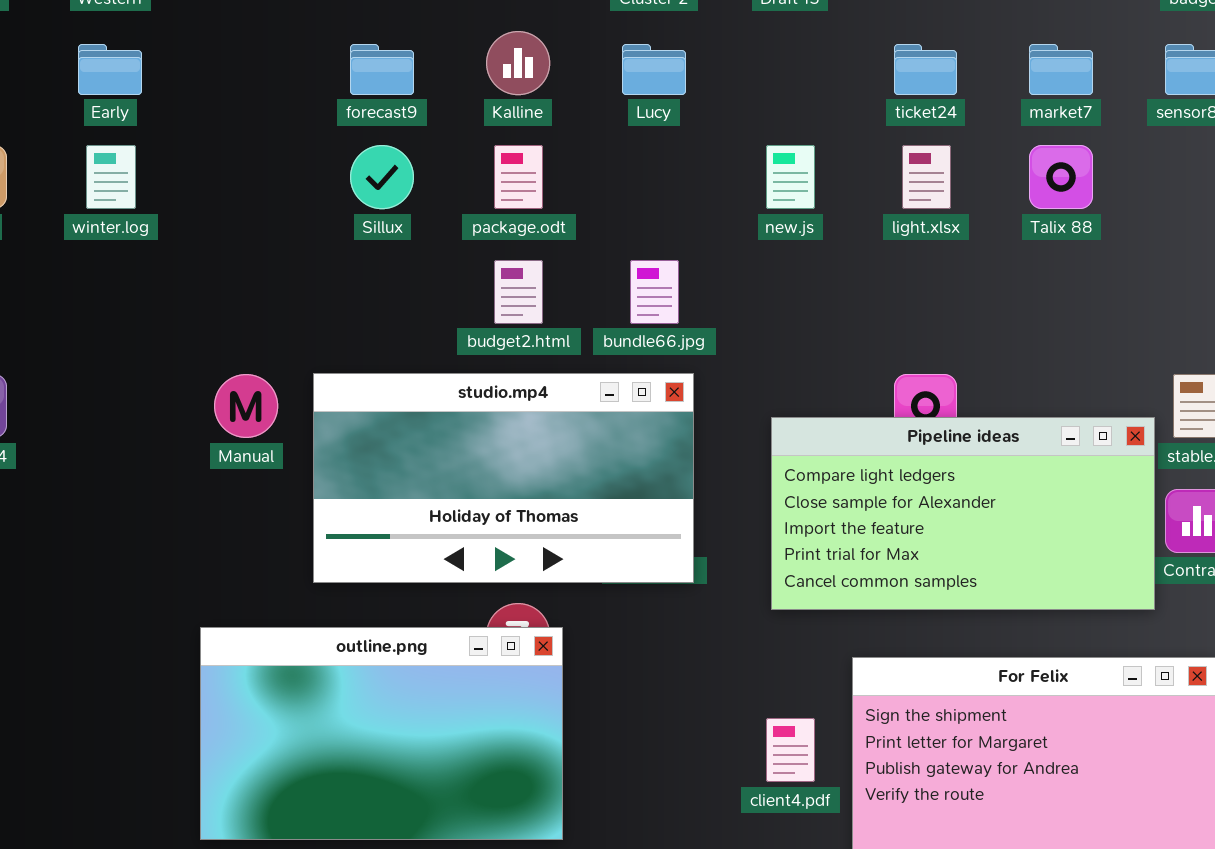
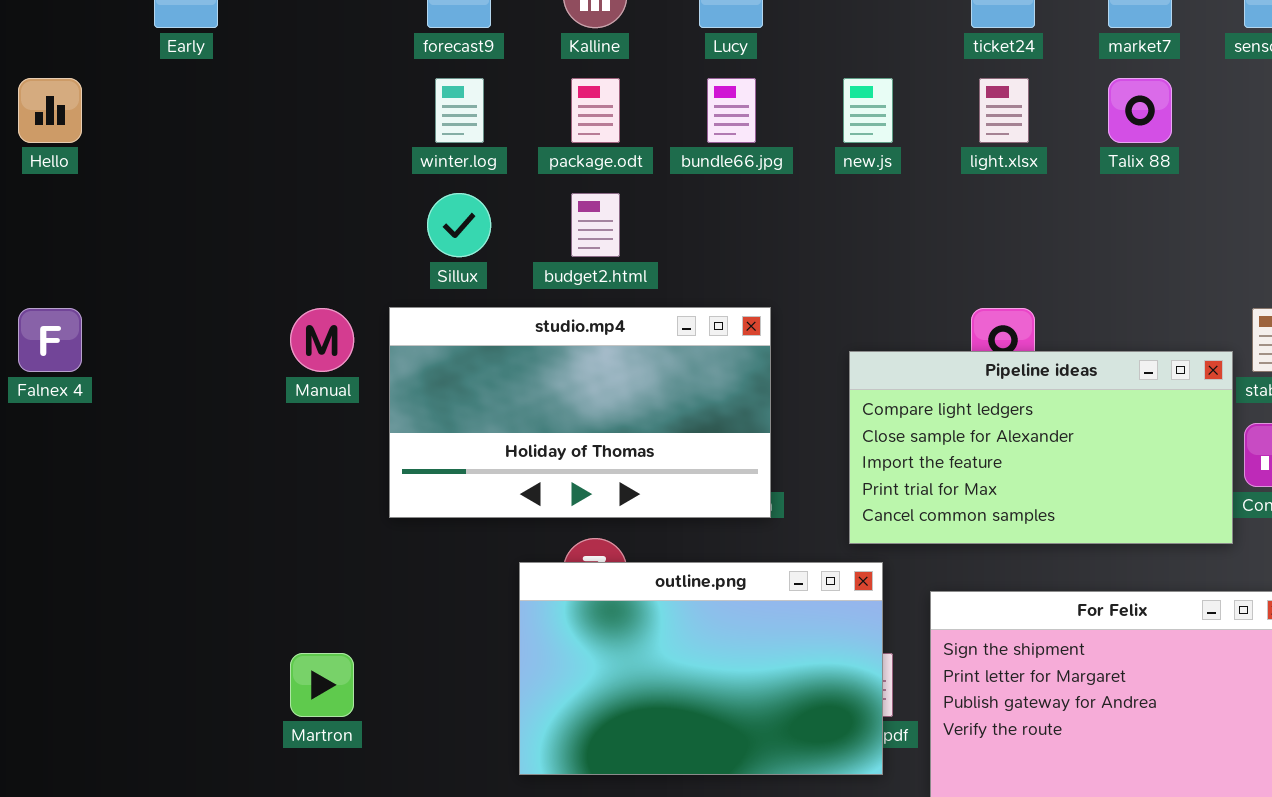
winter.log: [86,145,136,209] -> [435,78,484,143], moved
Sillux: [350,145,414,209] -> [427,193,491,257], moved
bundle66.jpg: [630,260,679,324] -> [707,78,756,143], moved
outline.png: [200,627,563,840] -> [519,562,883,775], moved

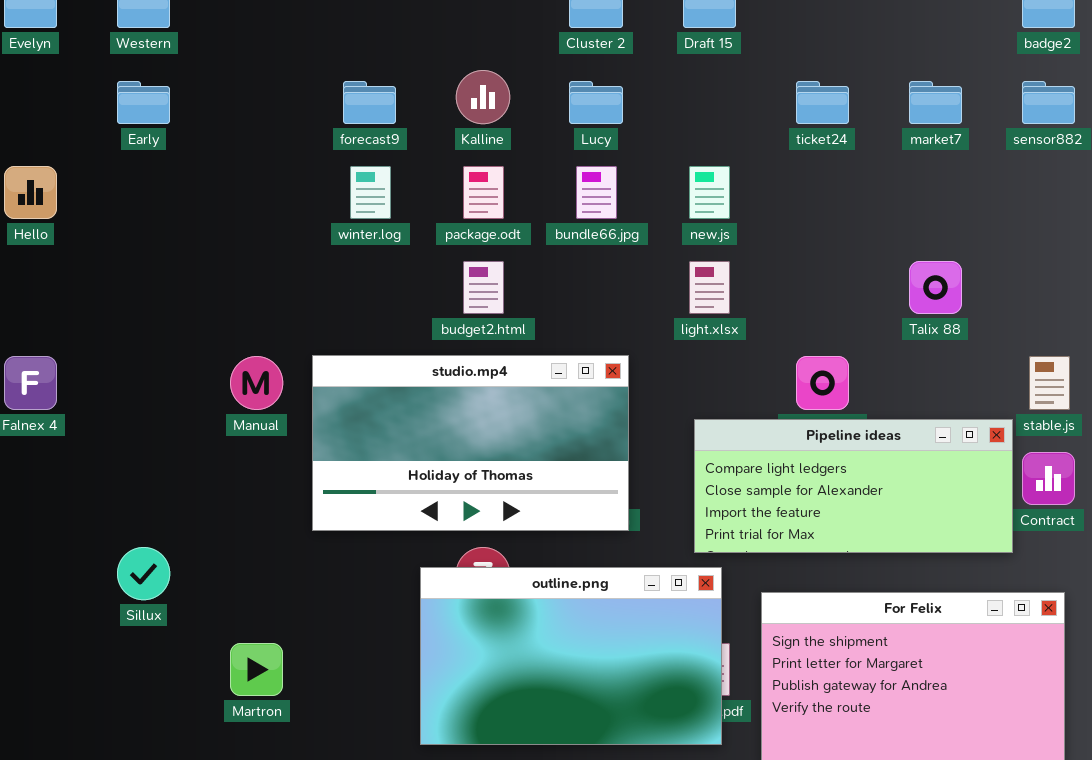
light.xlsx: [979,78,1029,143] -> [689,261,730,314], moved
Talix 88: [1108,78,1172,143] -> [909,261,962,314], moved
Sillux: [427,193,491,257] -> [117,547,170,600], moved
Pipeline ideas: [849,351,1233,544] -> [694,419,1013,553], resized

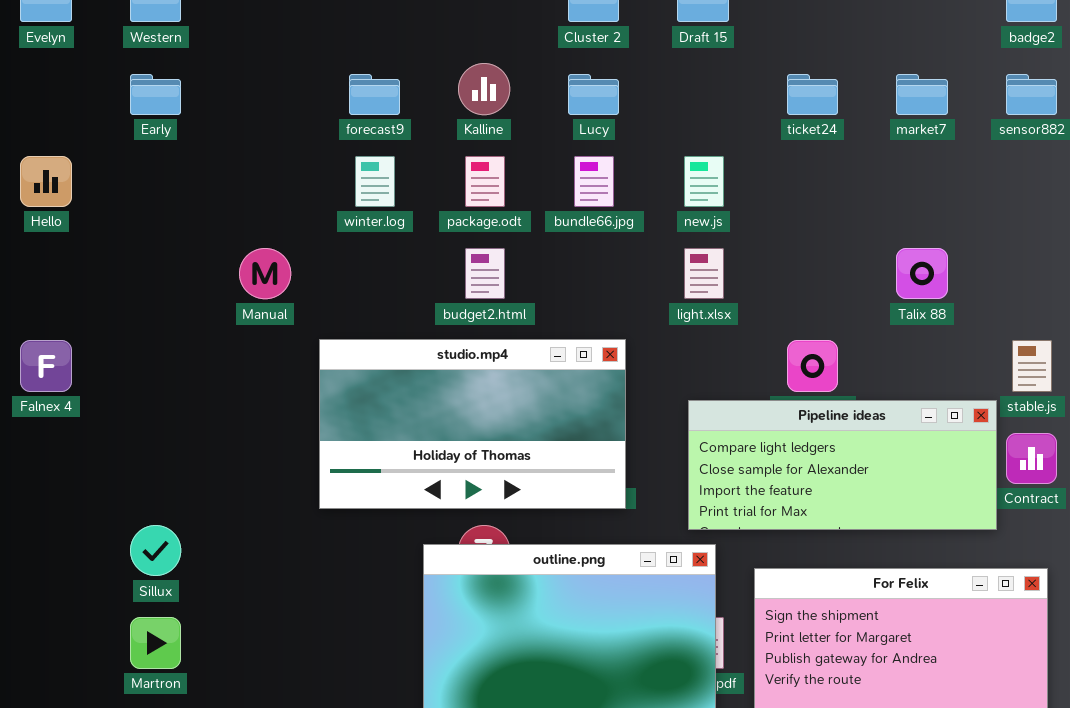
Manual: [230,356,283,410] -> [239,248,291,299], moved
Martron: [230,643,283,696] -> [130,617,181,669], moved

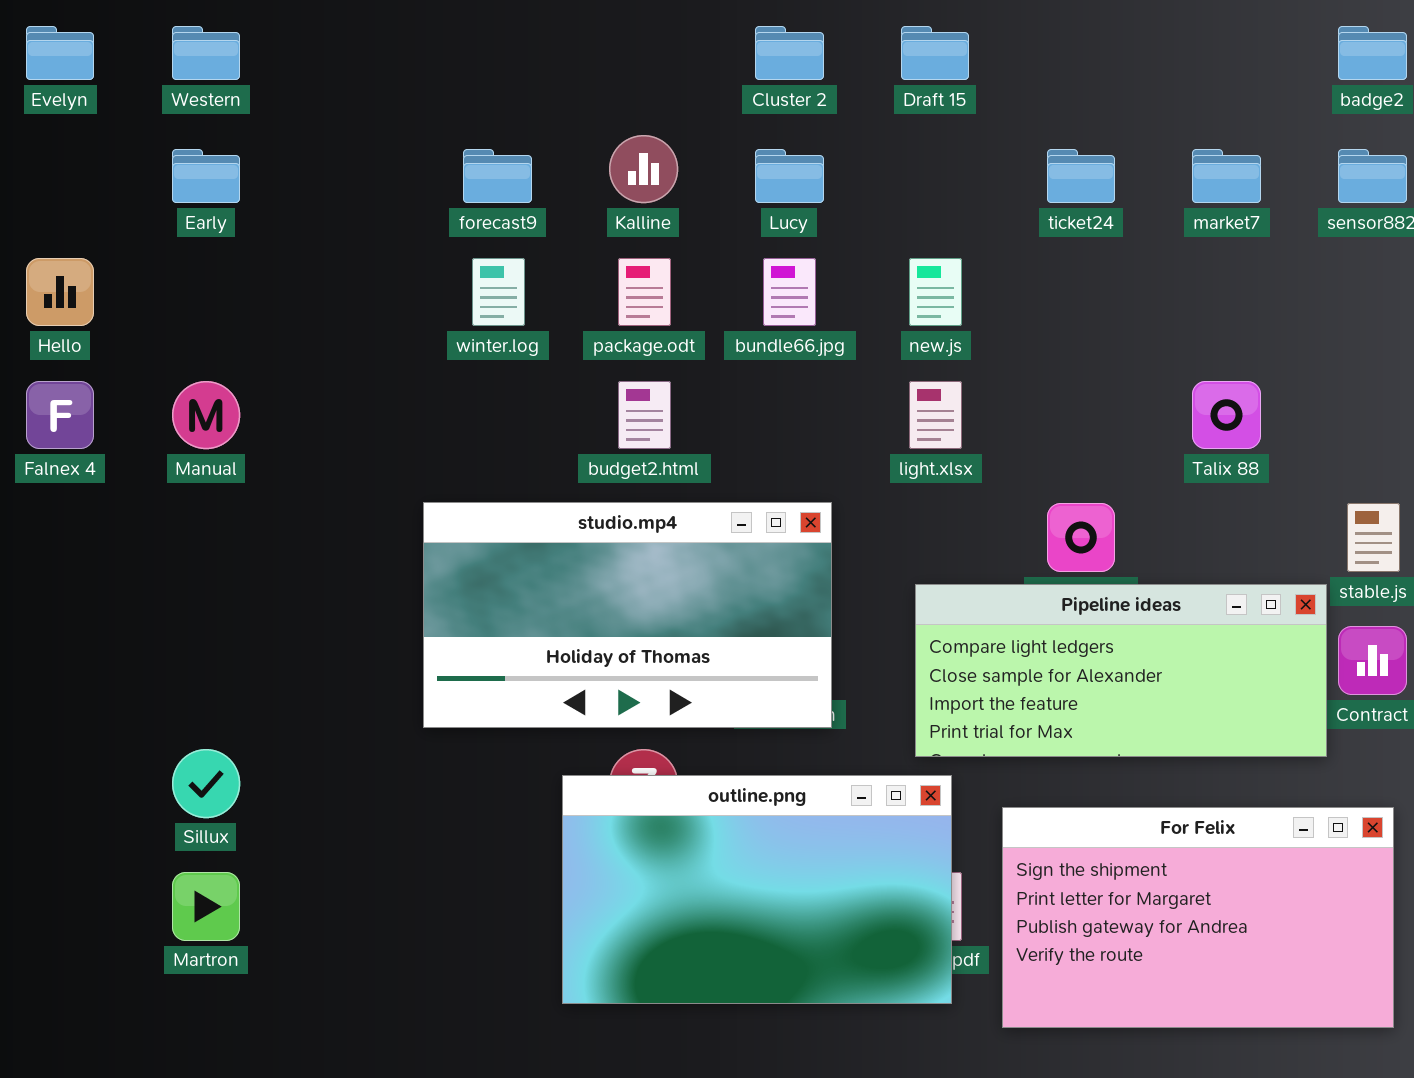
Manual: [239,248,291,299] -> [172,381,240,449], moved
Falnex 4: [20,340,72,392] -> [26,381,94,449], moved

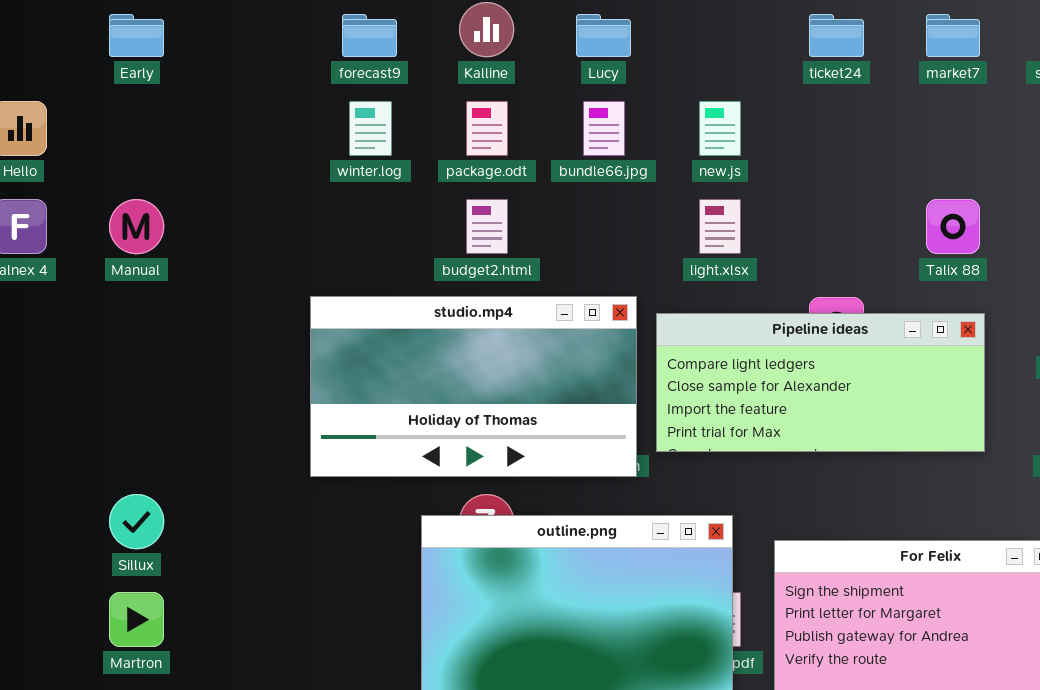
Pipeline ideas: [915,584,1327,757] -> [656,313,985,452], moved

